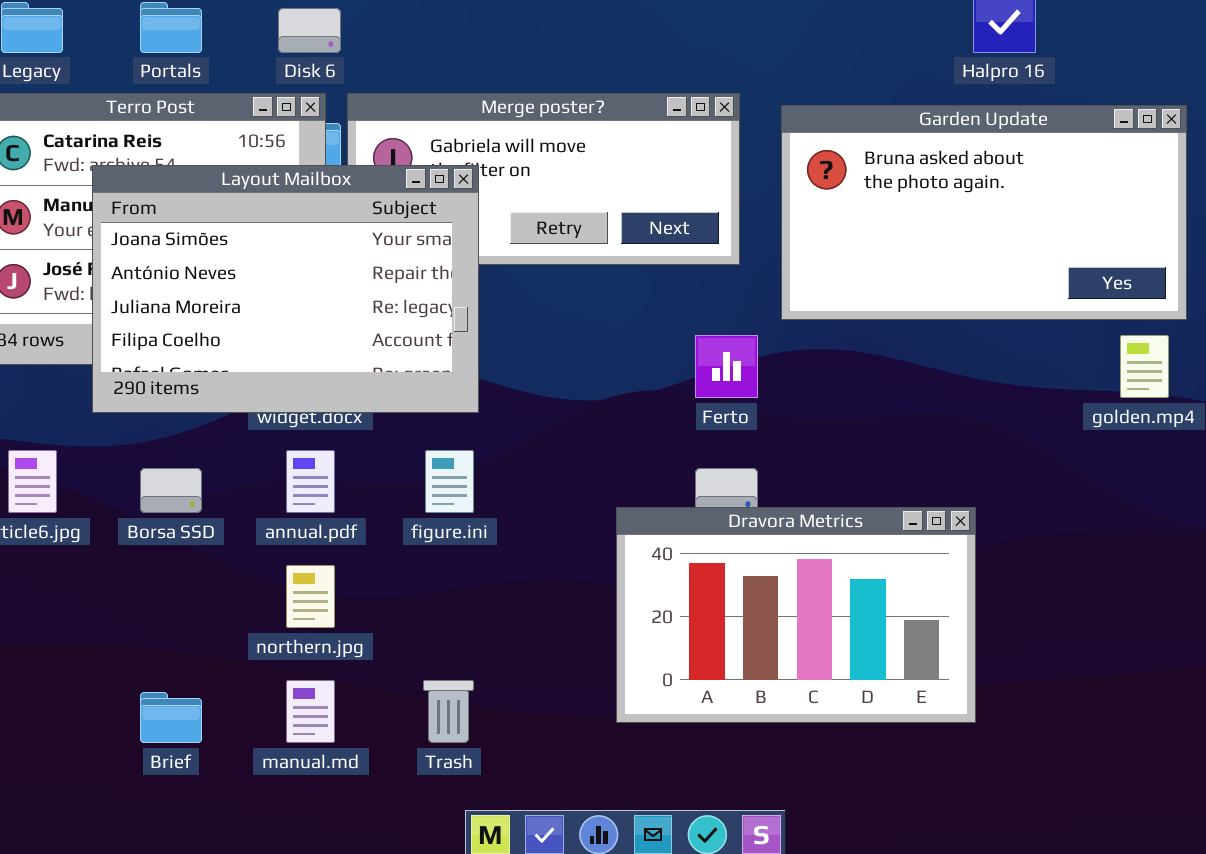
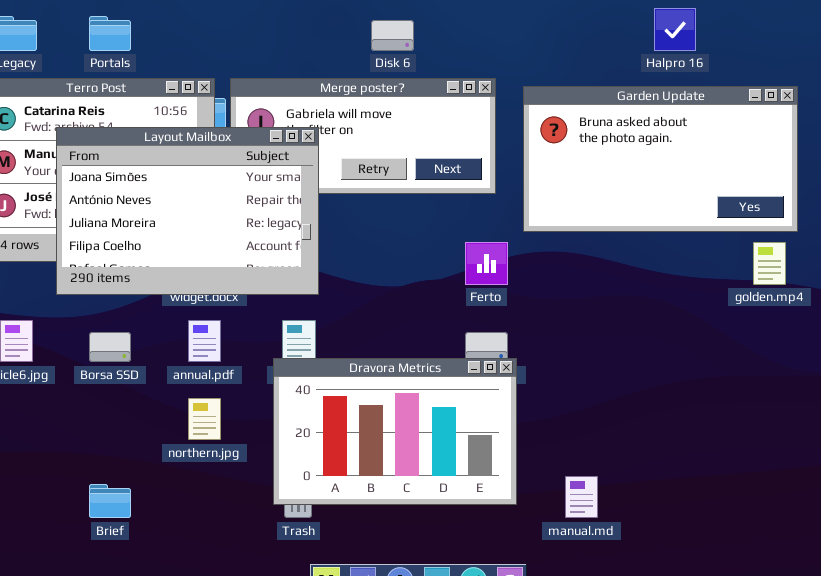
Disk 6: [278,8,341,53] -> [371,20,414,51], moved
Dravora Metrics: [616,507,976,723] -> [273,358,517,505], moved
manual.md: [286,680,335,743] -> [565,476,598,518], moved

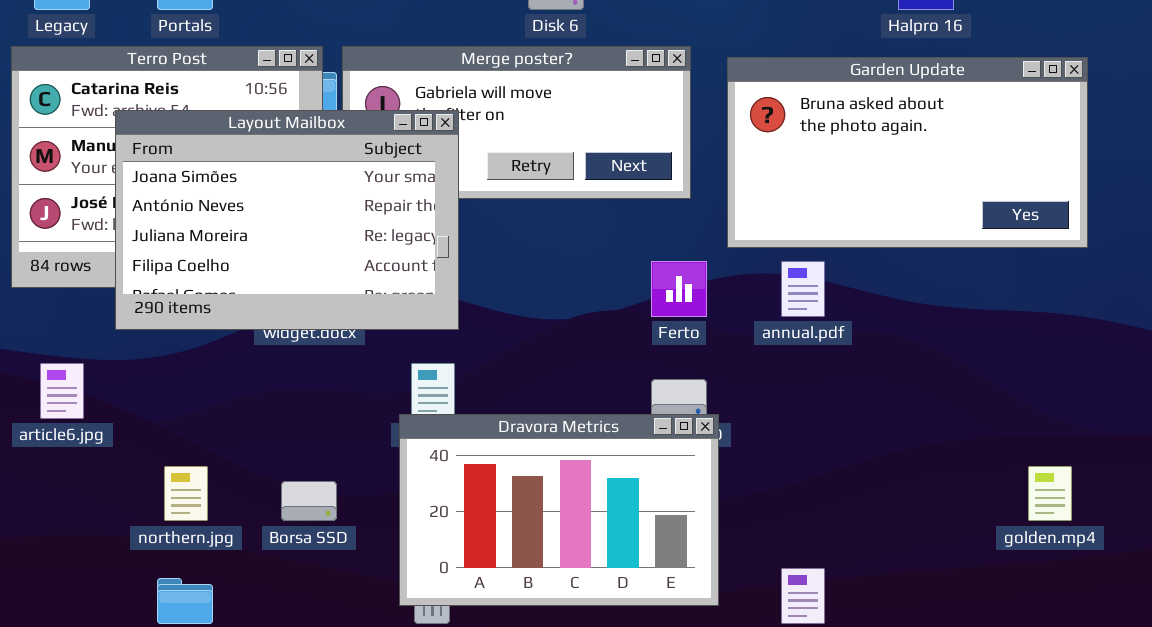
golden.mp4: [753,242,786,285] -> [1028,466,1072,521], moved
annual.pdf: [188,320,221,362] -> [781,261,825,317], moved
Borsa SSD: [89,332,131,362] -> [281,481,337,521], moved
northern.jpg: [188,398,221,440] -> [164,466,208,521], moved

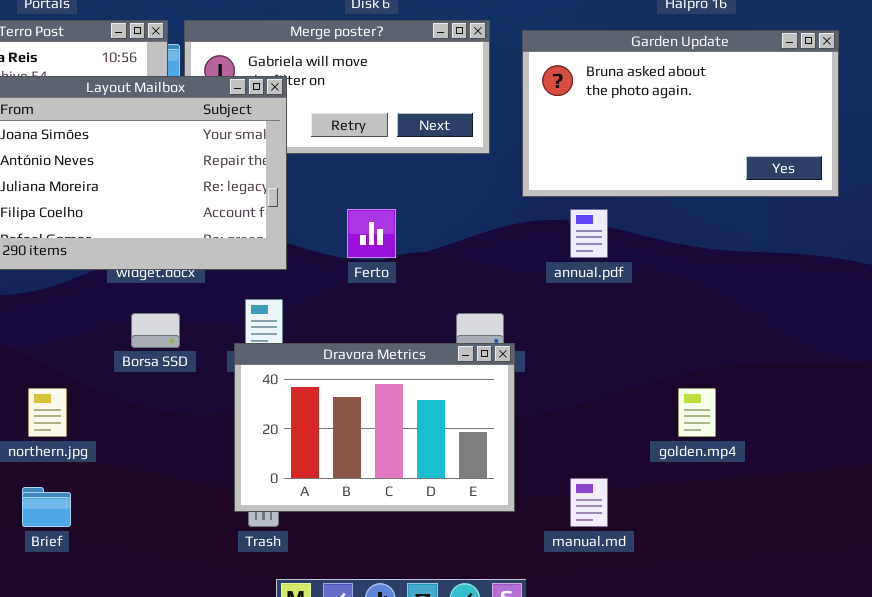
Ferto: [651,261,707,317] -> [347,209,396,258], moved
golden.mp4: [1028,466,1072,521] -> [678,388,716,437], moved
Borsa SSD: [281,481,337,521] -> [131,313,180,348], moved

